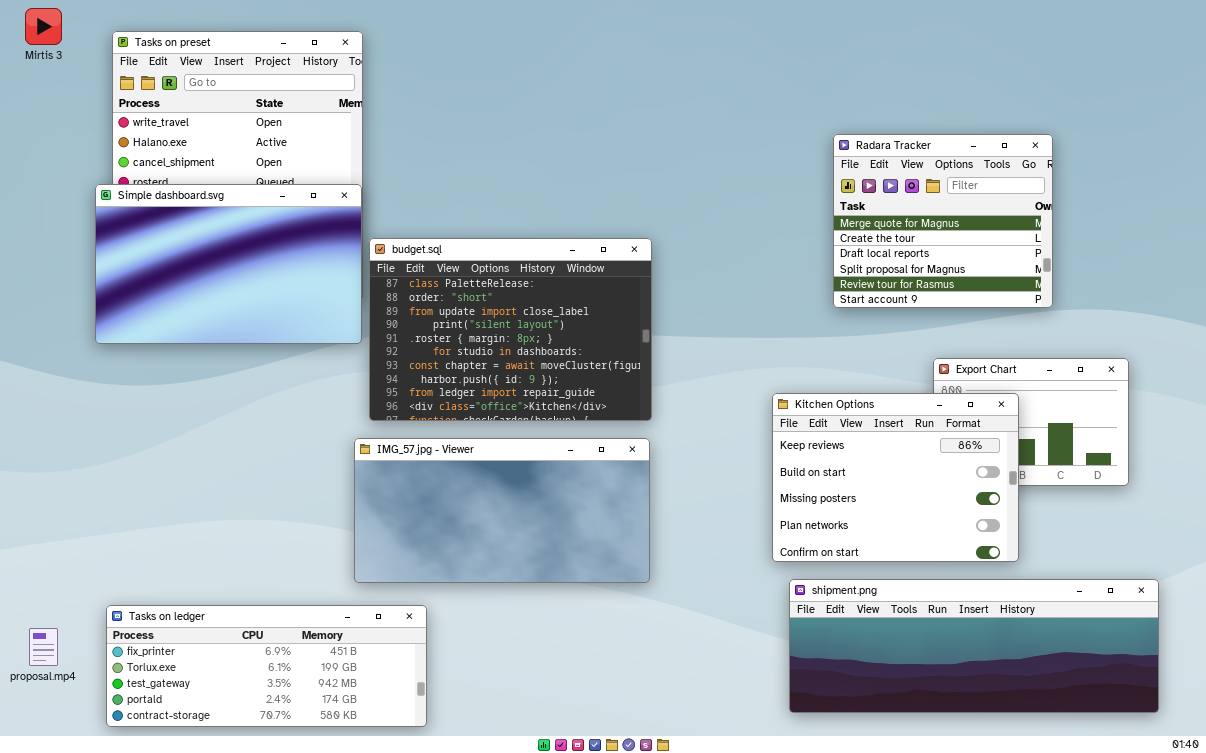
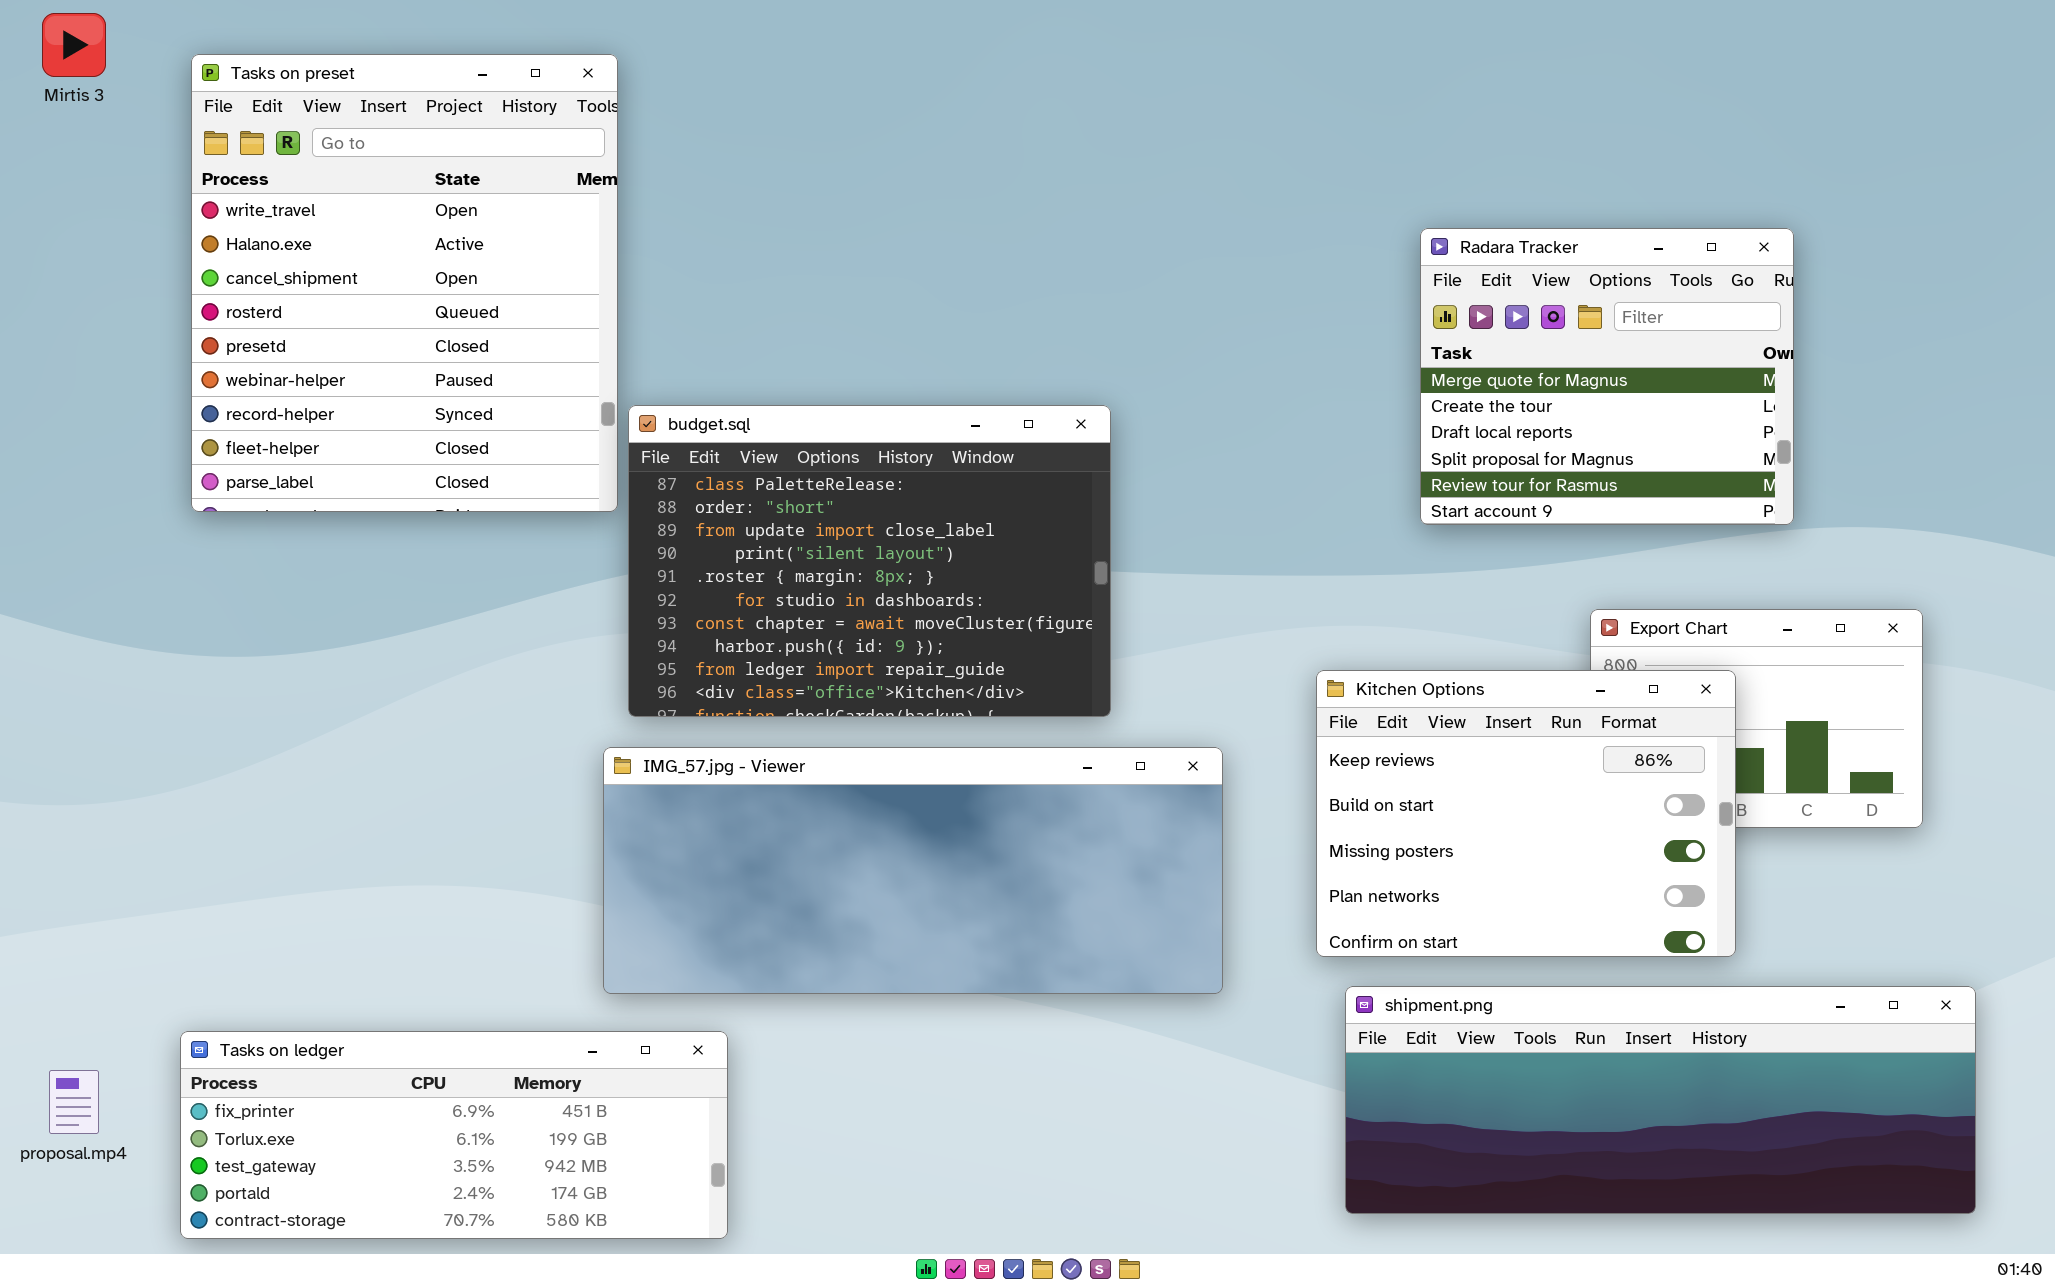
Simple dashboard.svg: [95,184,362,344] -> none, closed
IMG_57.jpg - Viewer: [354,438,650,583] -> [603,747,1223,994], resized

